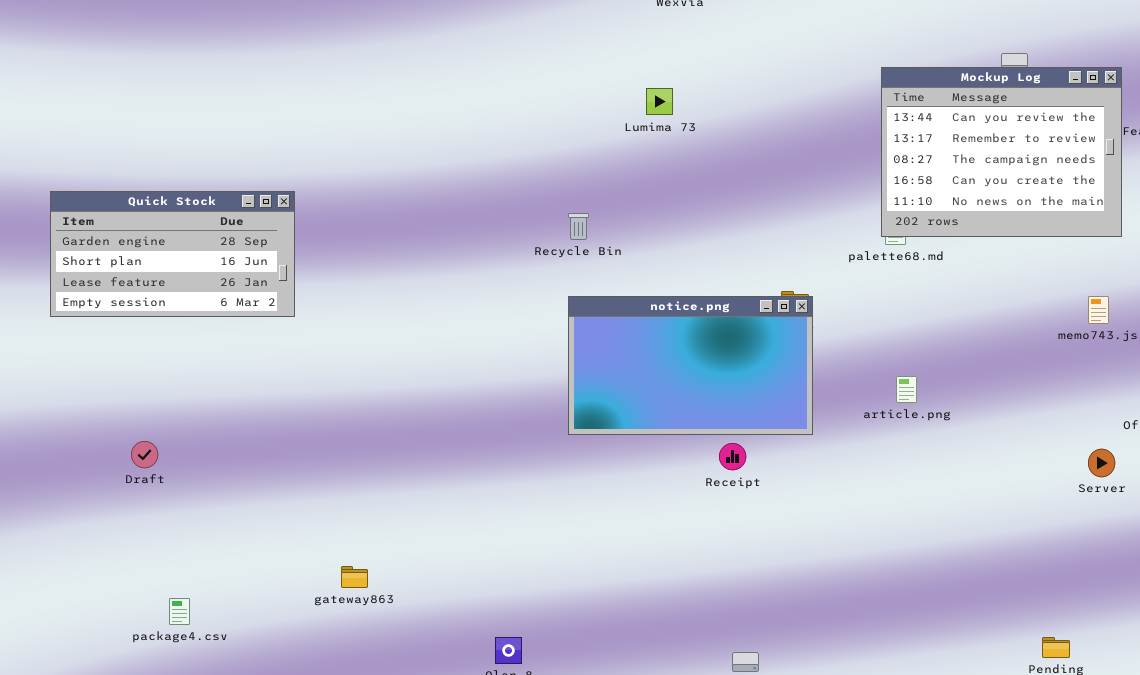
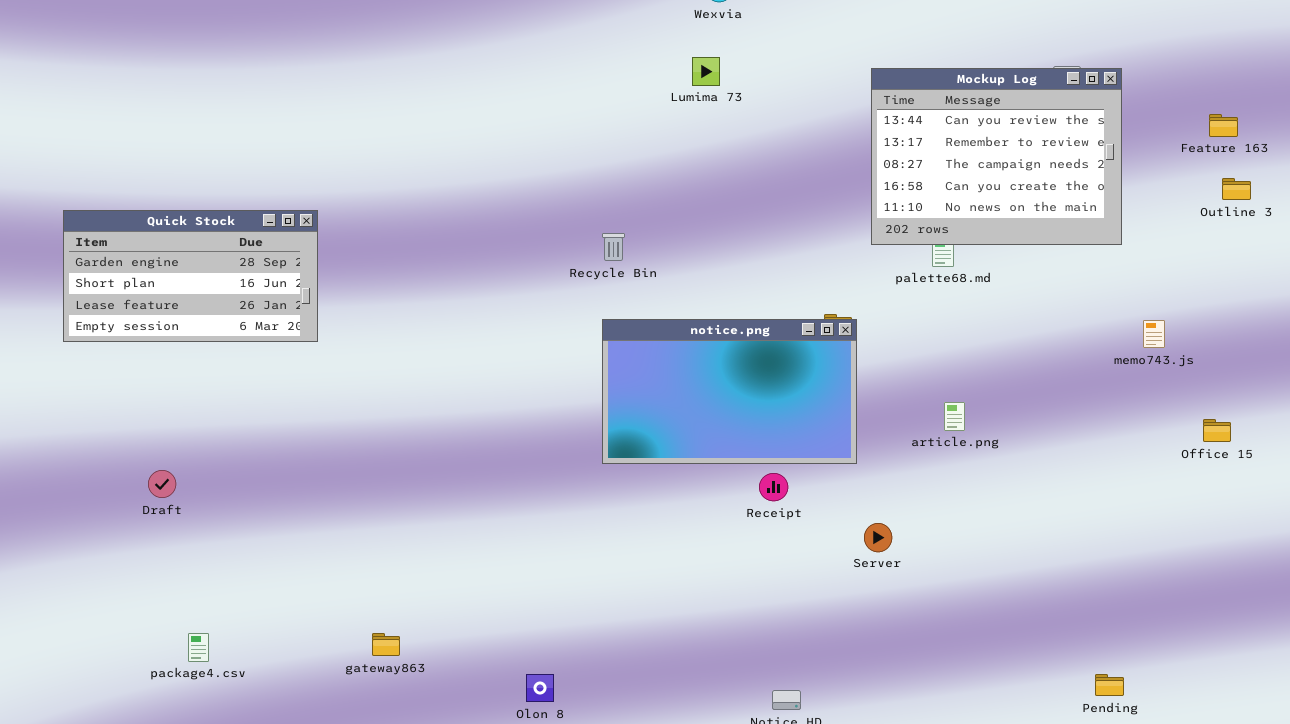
Mockup Log: [881,67,1122,237] -> [871,68,1122,245], moved
Lumima 73: [646,88,673,115] -> [692,57,720,86], moved
Server: [1088,449,1115,477] -> [864,523,892,552], moved
gateway863: [341,566,368,588] -> [372,633,400,656], moved

